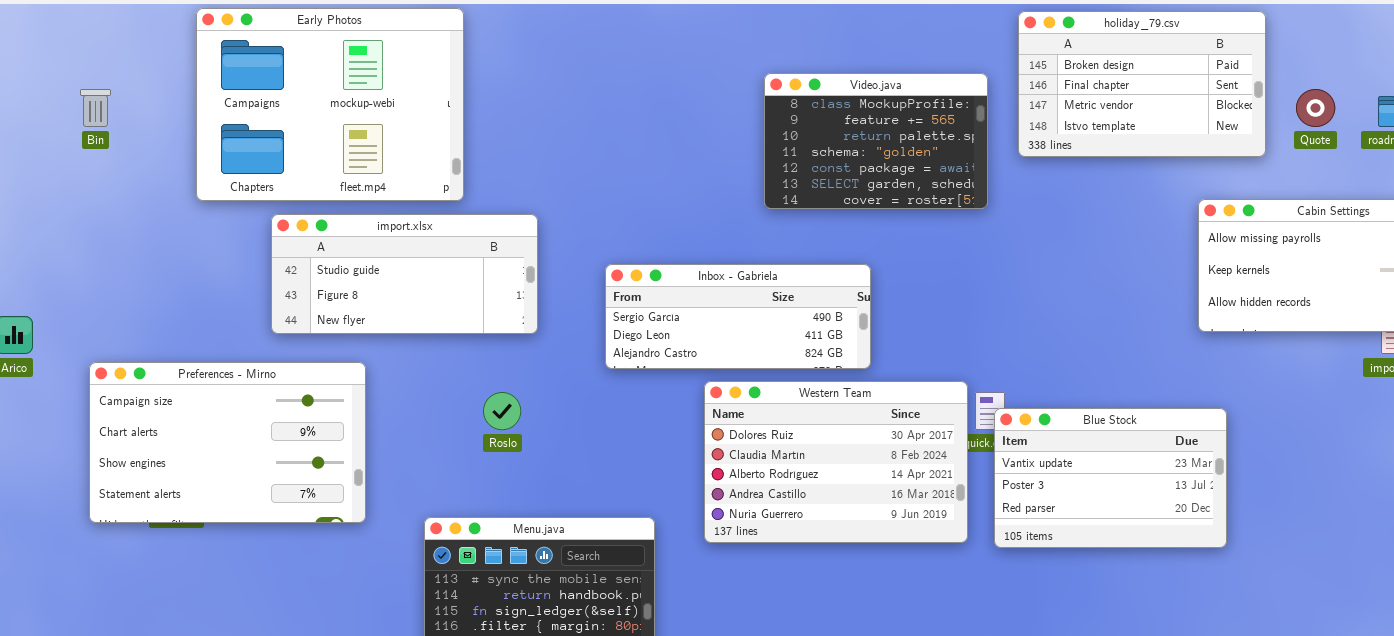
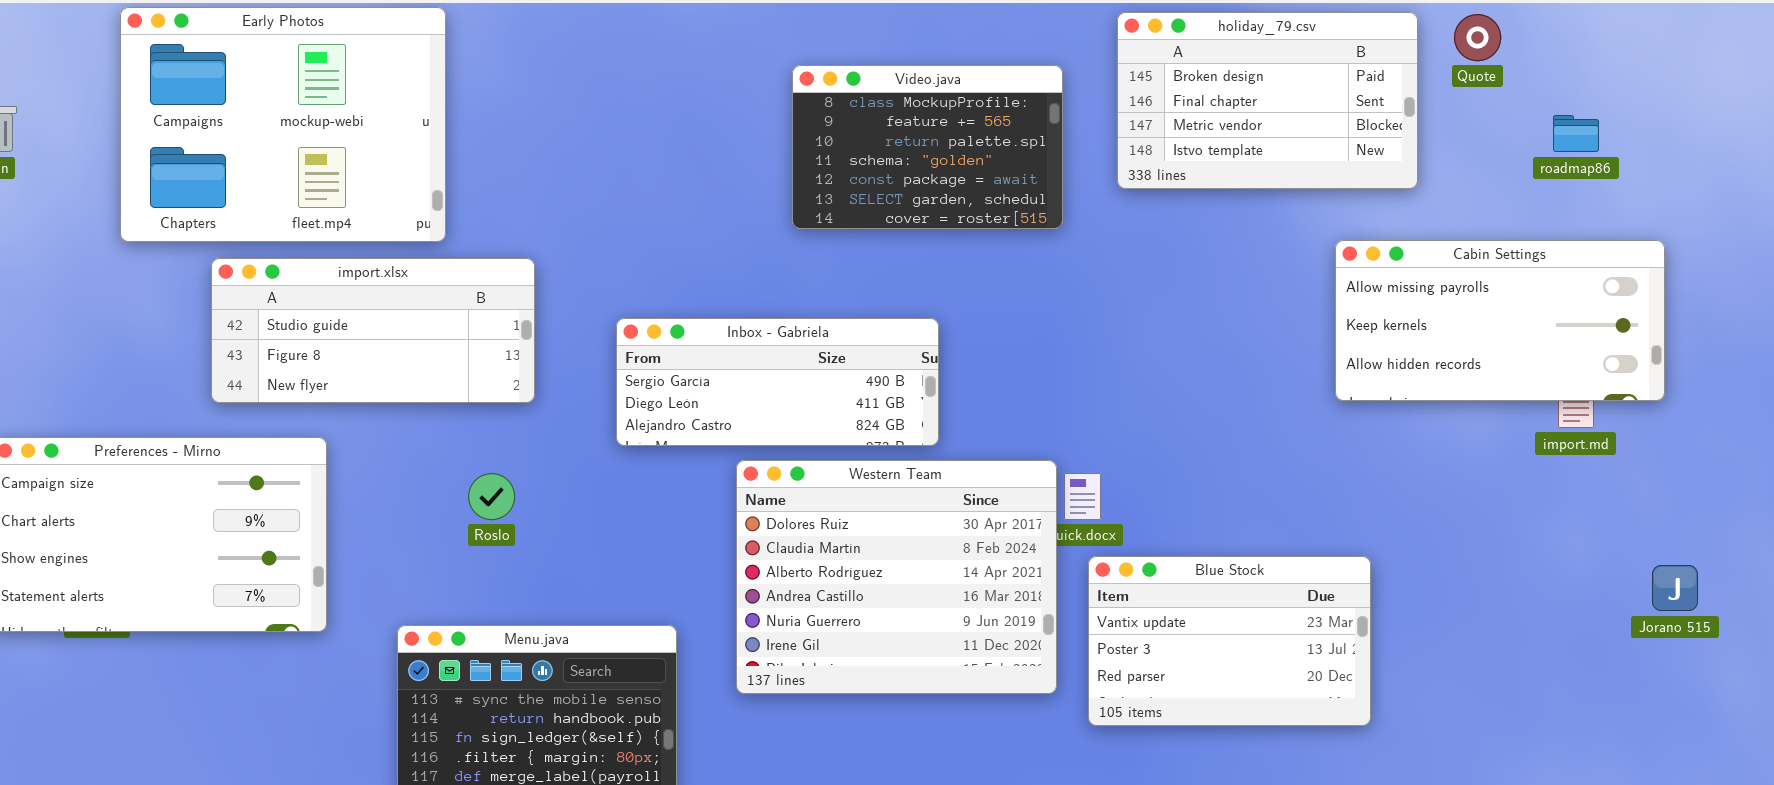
Video.java: [764,73,988,209] -> [792,65,1063,229], moved
Quote: [1296,89,1335,127] -> [1454,14,1501,61], moved
Western Team: [704,381,968,543] -> [736,460,1057,694], resized
Blue Stock: [994,408,1227,548] -> [1088,556,1371,726], moved

